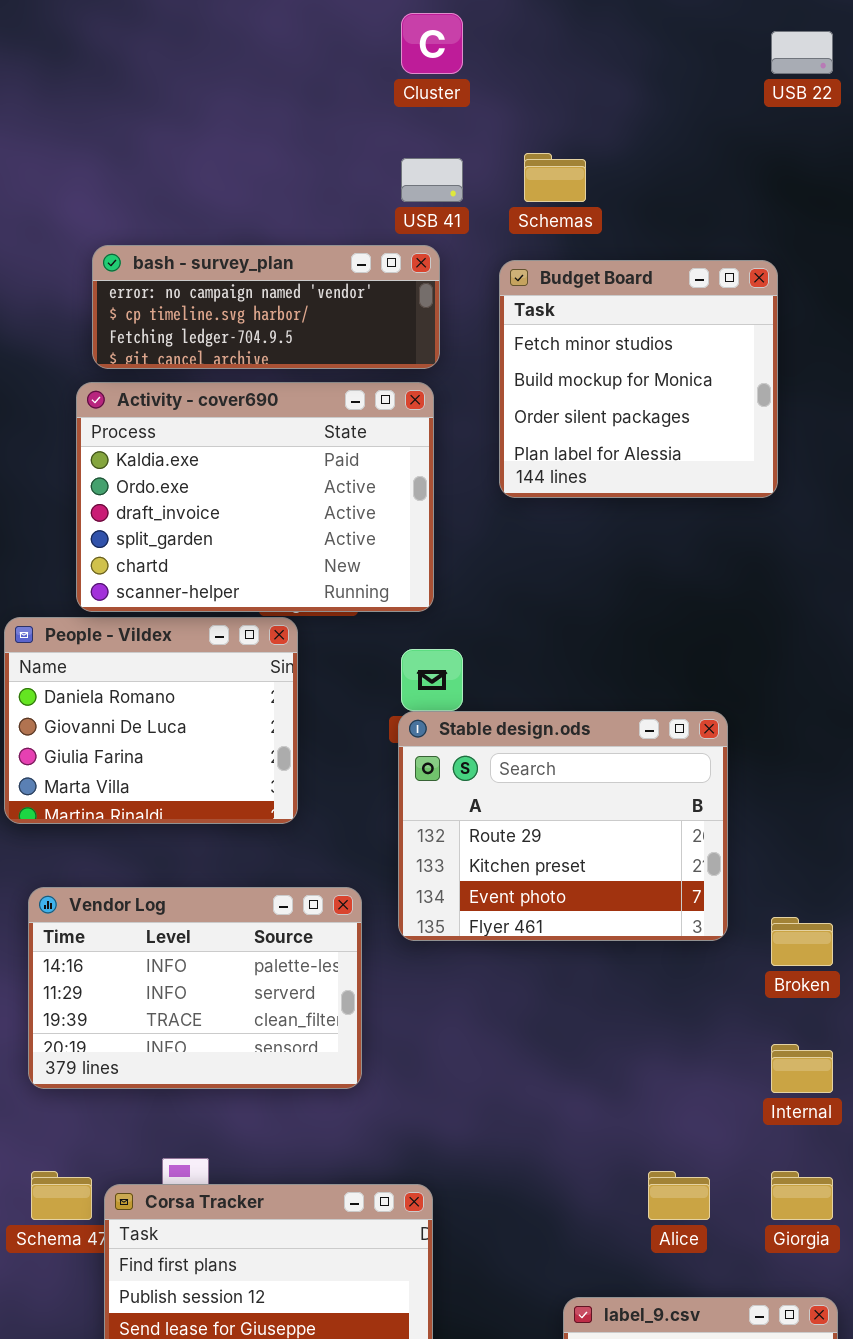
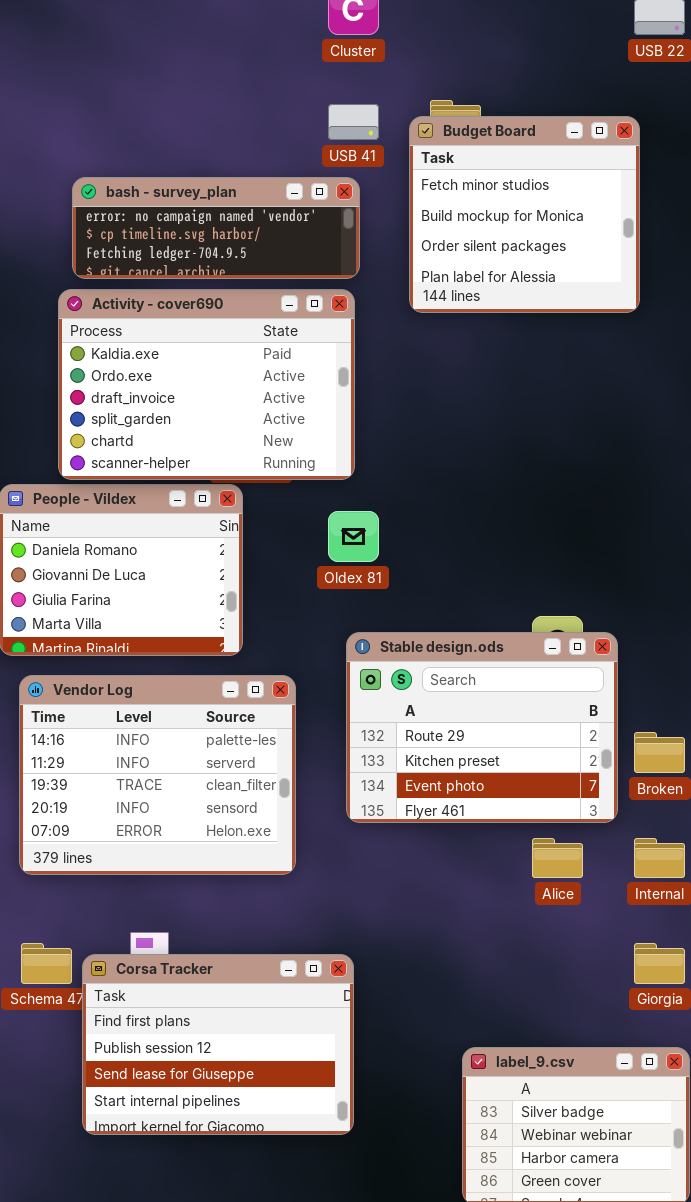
Budget Board: [499,260,778,498] -> [409,116,640,313], moved
Stable design.ods: [398,711,728,941] -> [346,632,618,823], moved
Vendor Log: [28,887,362,1089] -> [19,675,296,875], resized
Alice: [648,1171,710,1220] -> [532,838,583,878], moved

